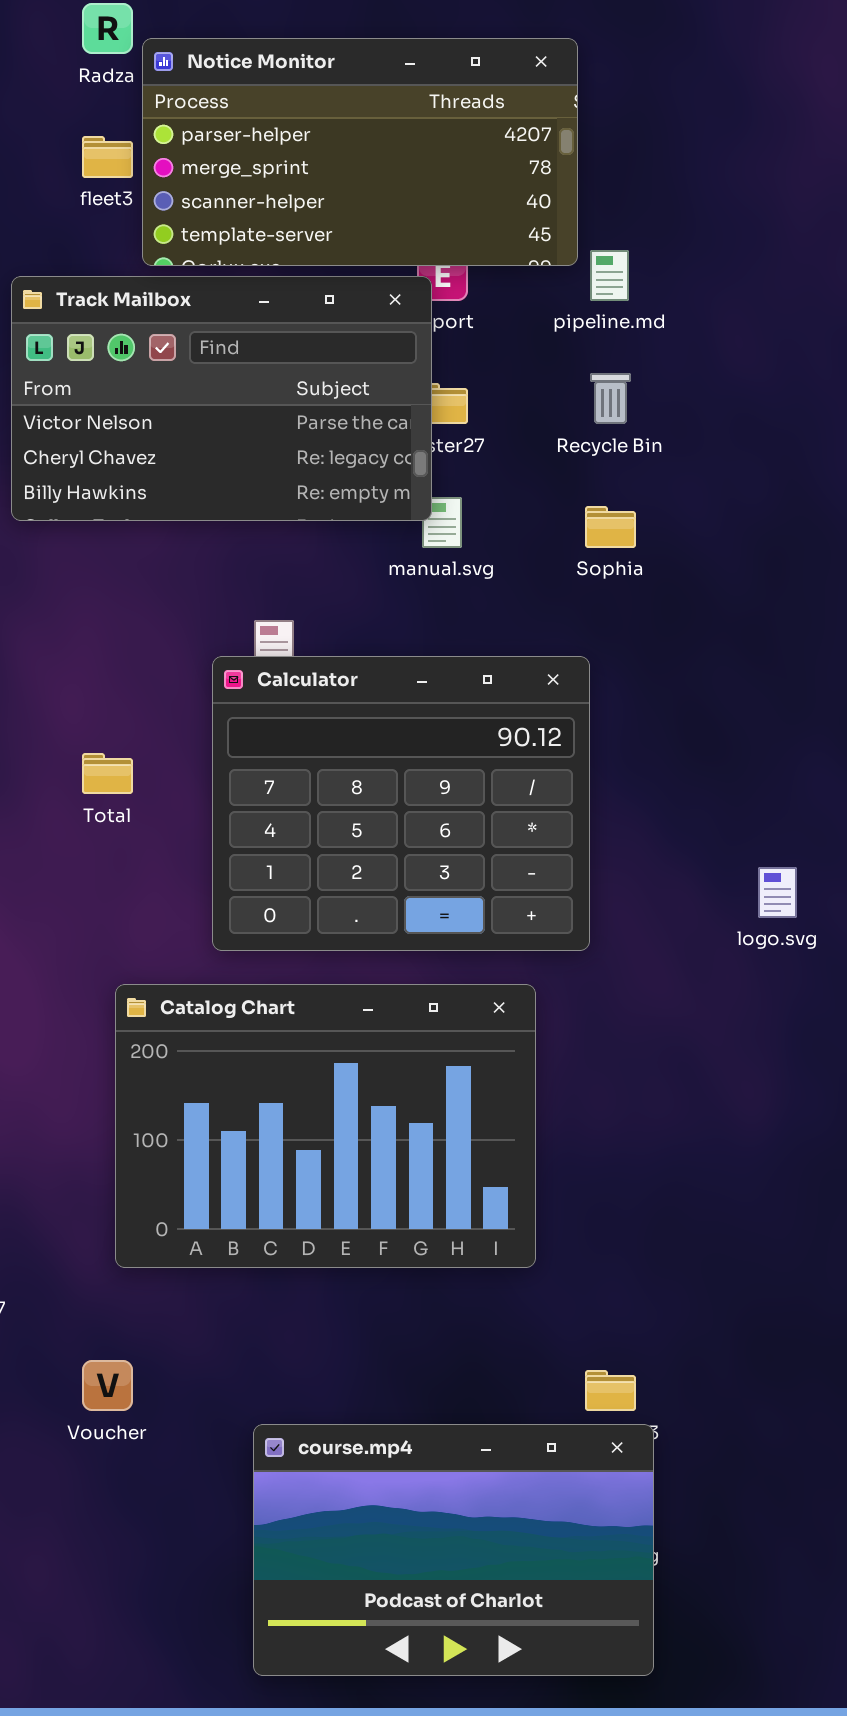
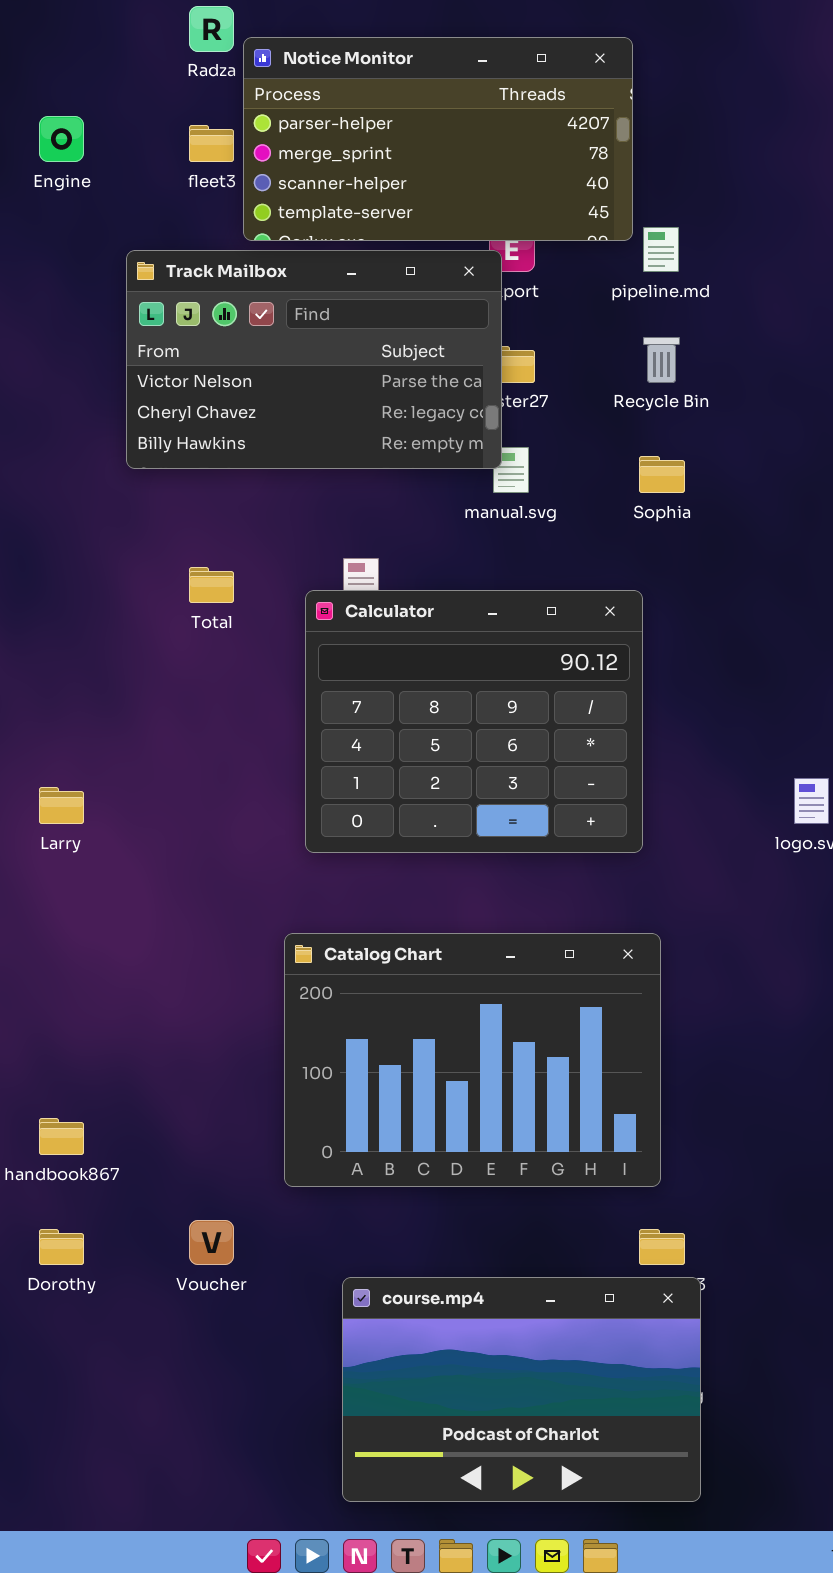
Total: [82,753,133,794] -> [189,567,234,603], moved
Catalog Chart: [115,984,536,1268] -> [284,933,661,1187], moved

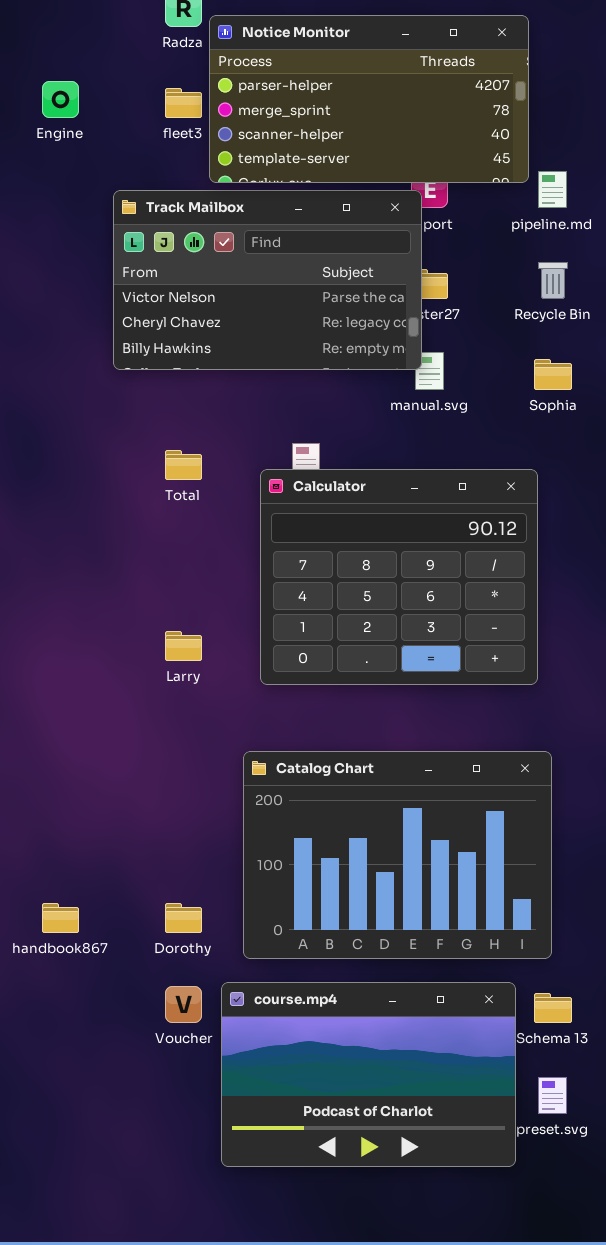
Larry: [39,787,84,824] -> [165,631,202,661], moved
Dorothy: [39,1229,84,1265] -> [165,903,202,933], moved
course.mp4: [342,1277,701,1502] -> [221,982,516,1167], moved

